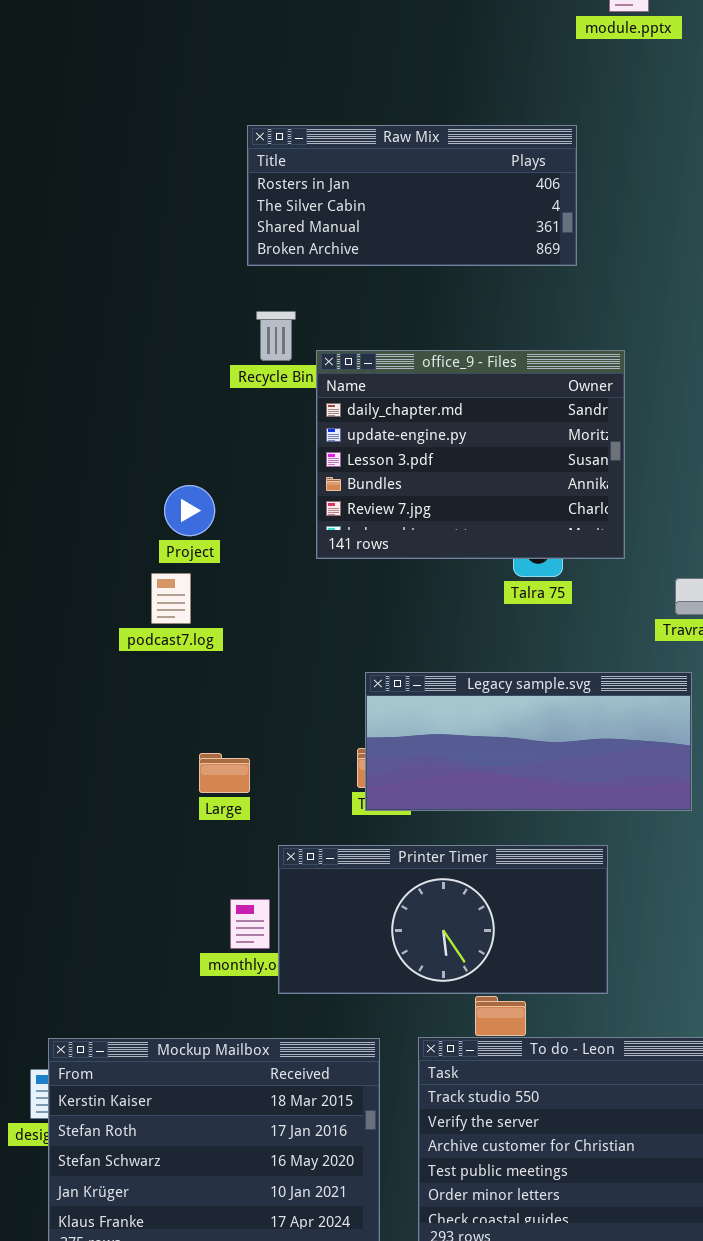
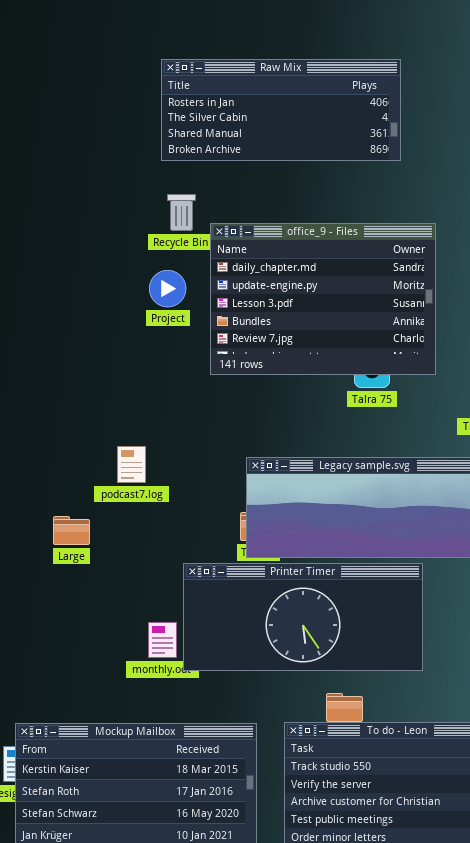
Project: [164,485,215,536] -> [149,270,186,307], moved
podcast7.log: [151,573,191,624] -> [117,446,146,483], moved
Large: [199,753,250,793] -> [53,516,90,545], moved
Printer Timer: [278,845,608,994] -> [183,563,423,671], moved

